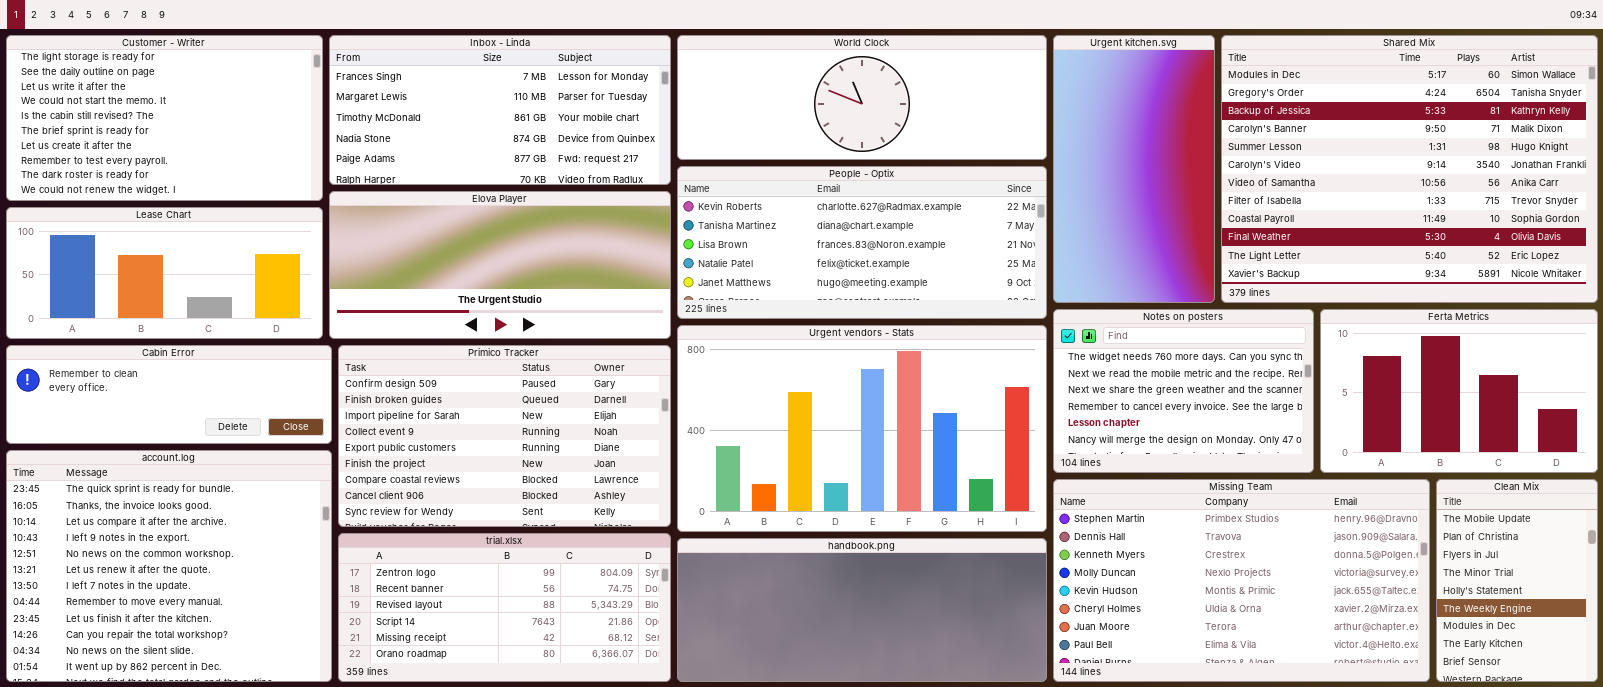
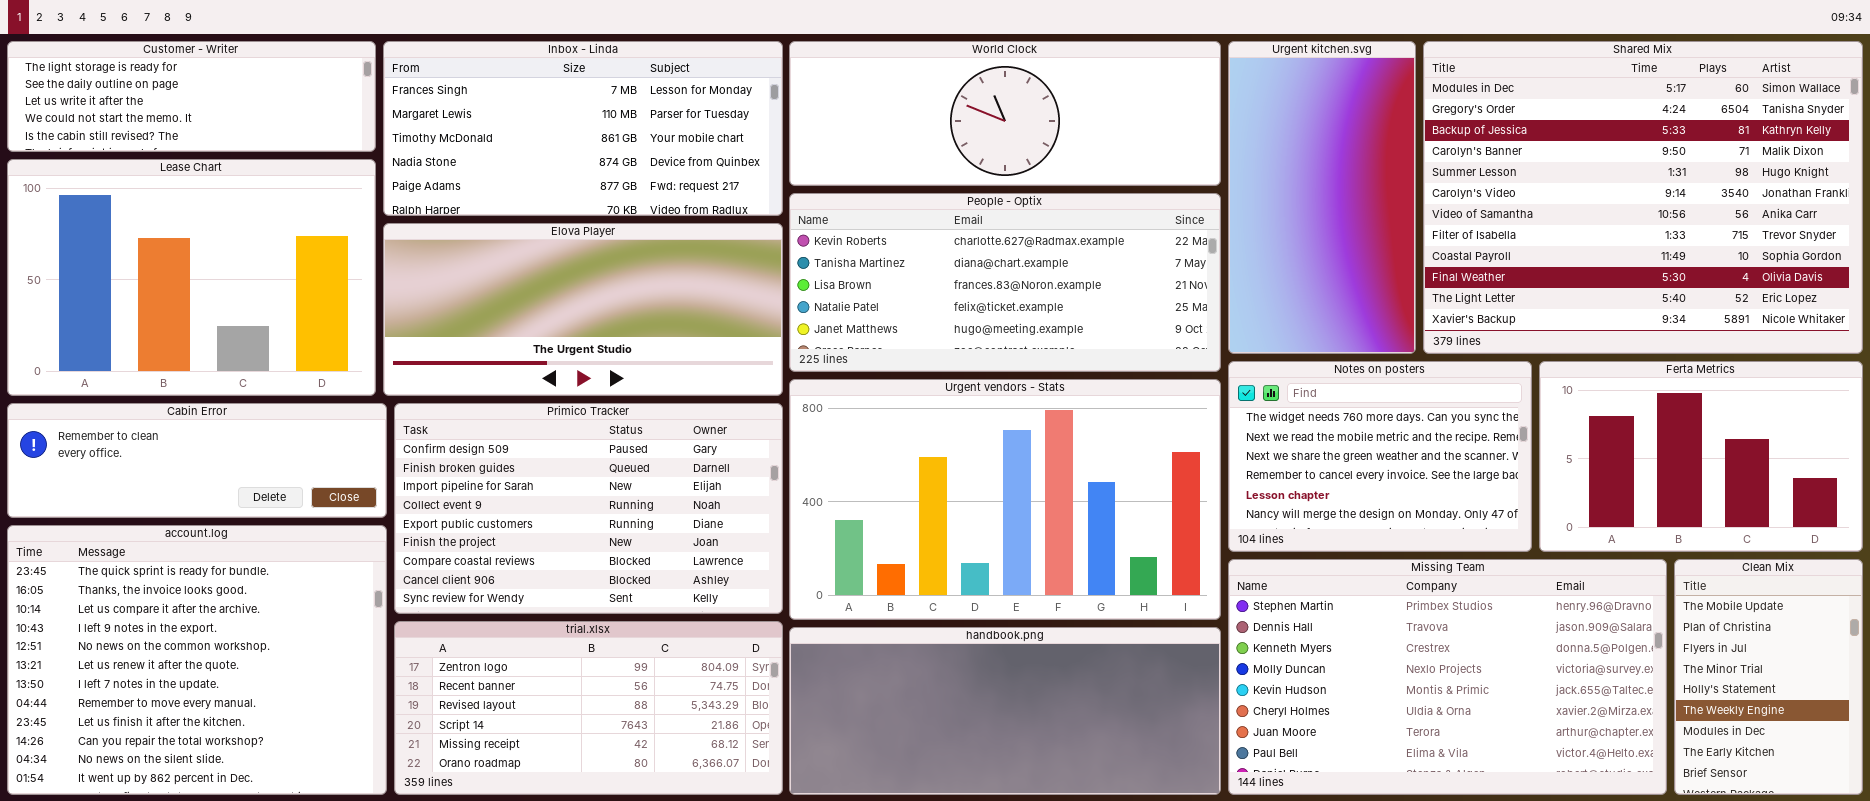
Customer - Writer: [6,35,323,201] -> [7,41,376,152], resized
Lease Chart: [6,207,323,339] -> [7,159,376,396], resized

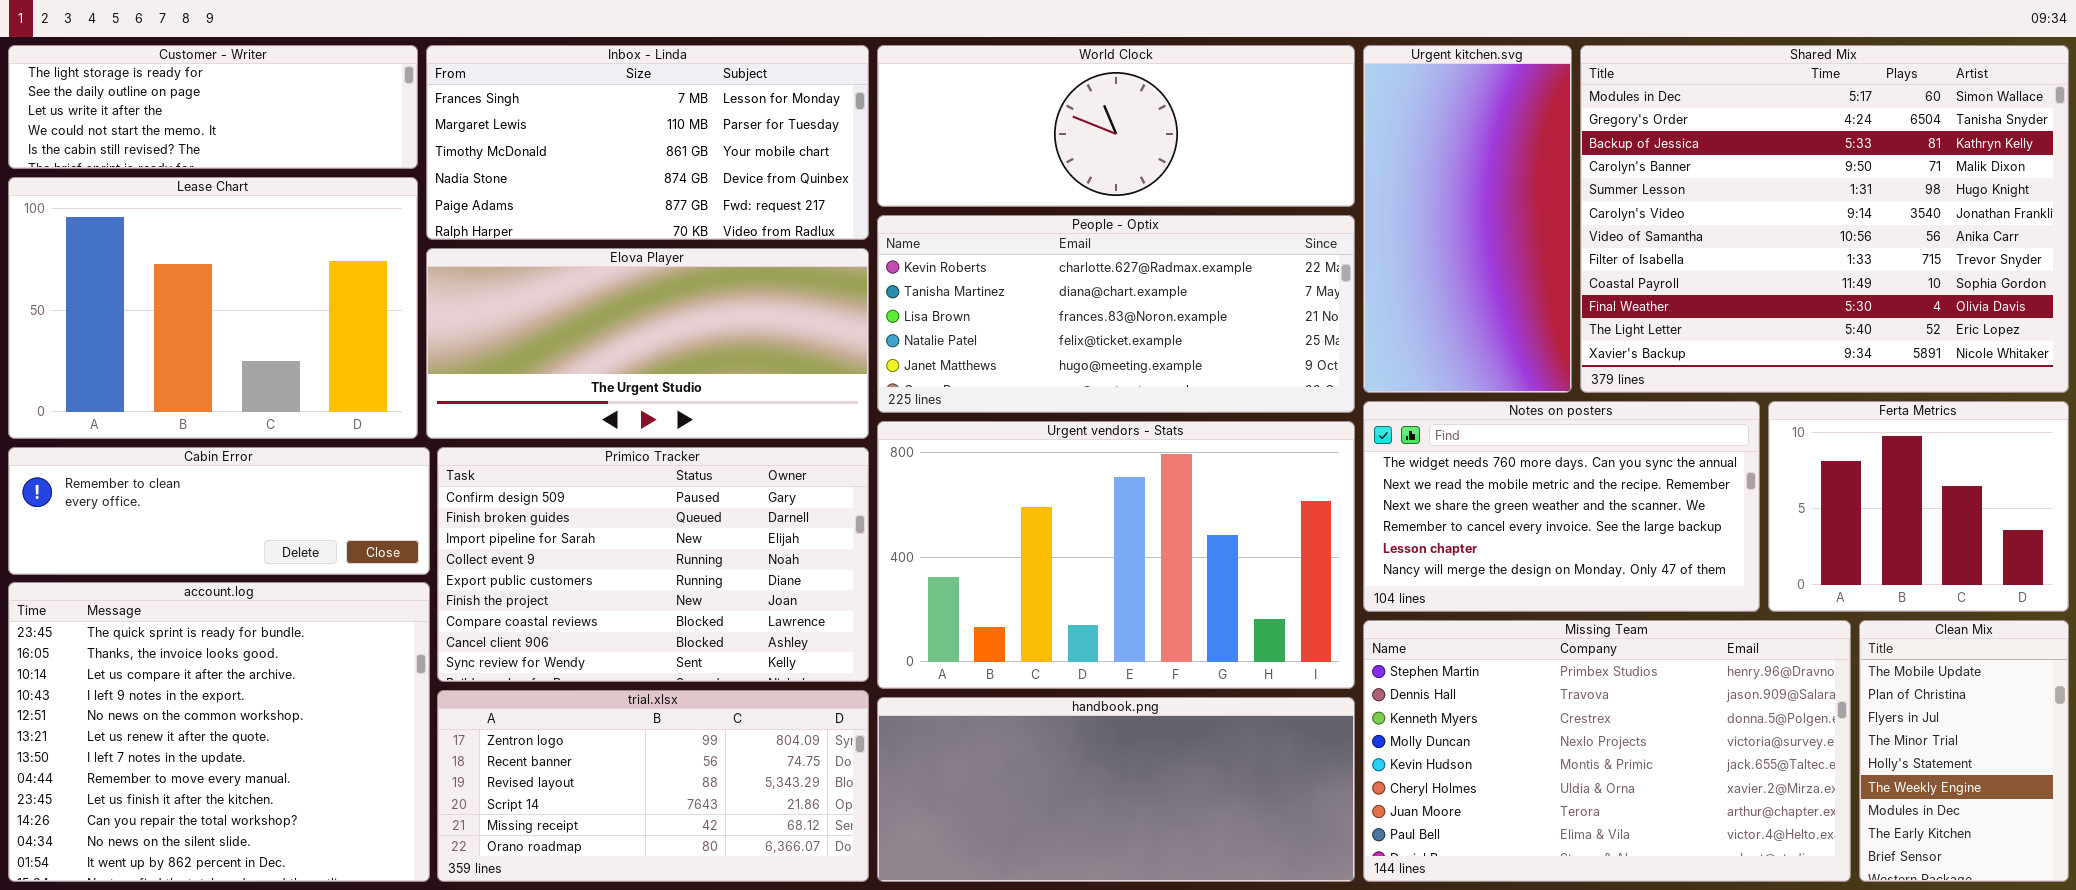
Notes on posters: [1228,361,1532,552] -> [1363,401,1760,612], resized
Ferta Metrics: [1539,361,1863,552] -> [1768,401,2069,612], resized

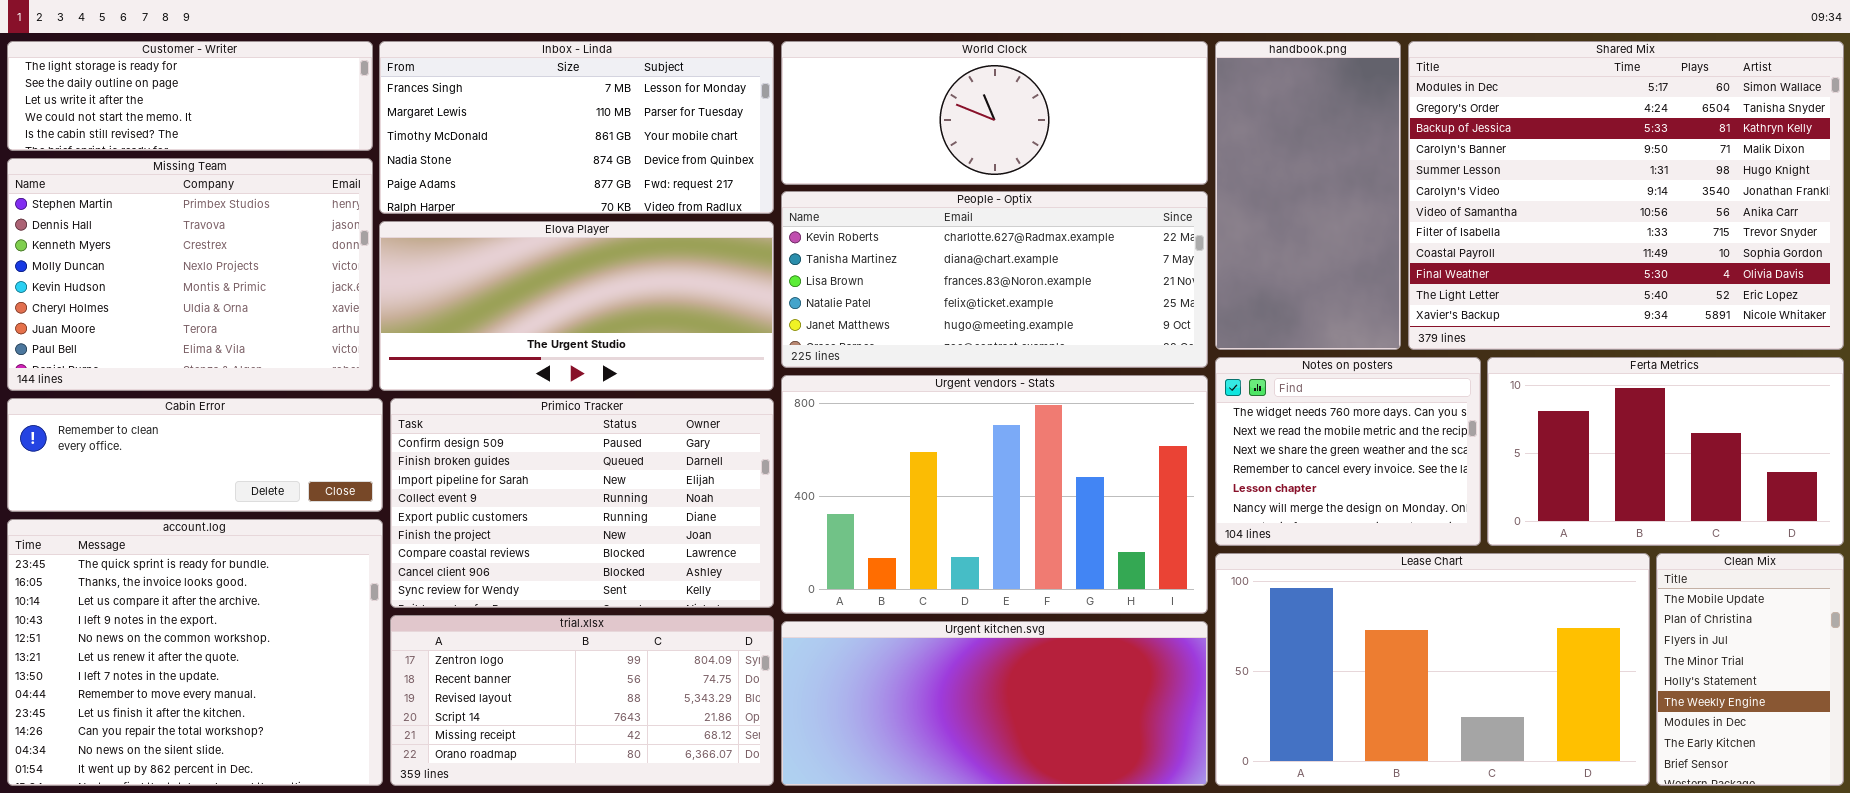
Urgent kitchen.svg: [1363,45,1572,393] -> [781,621,1208,786], moved, resized
Lease Chart: [8,177,418,439] -> [1215,553,1650,786], moved, resized
Notes on posters: [1363,401,1760,612] -> [1215,357,1481,546], resized
Ferta Metrics: [1768,401,2069,612] -> [1487,357,1844,546], resized
Missing Team: [1363,620,1851,882] -> [7,158,373,391], moved, resized
handbook.png: [877,697,1355,882] -> [1215,41,1401,350], moved, resized

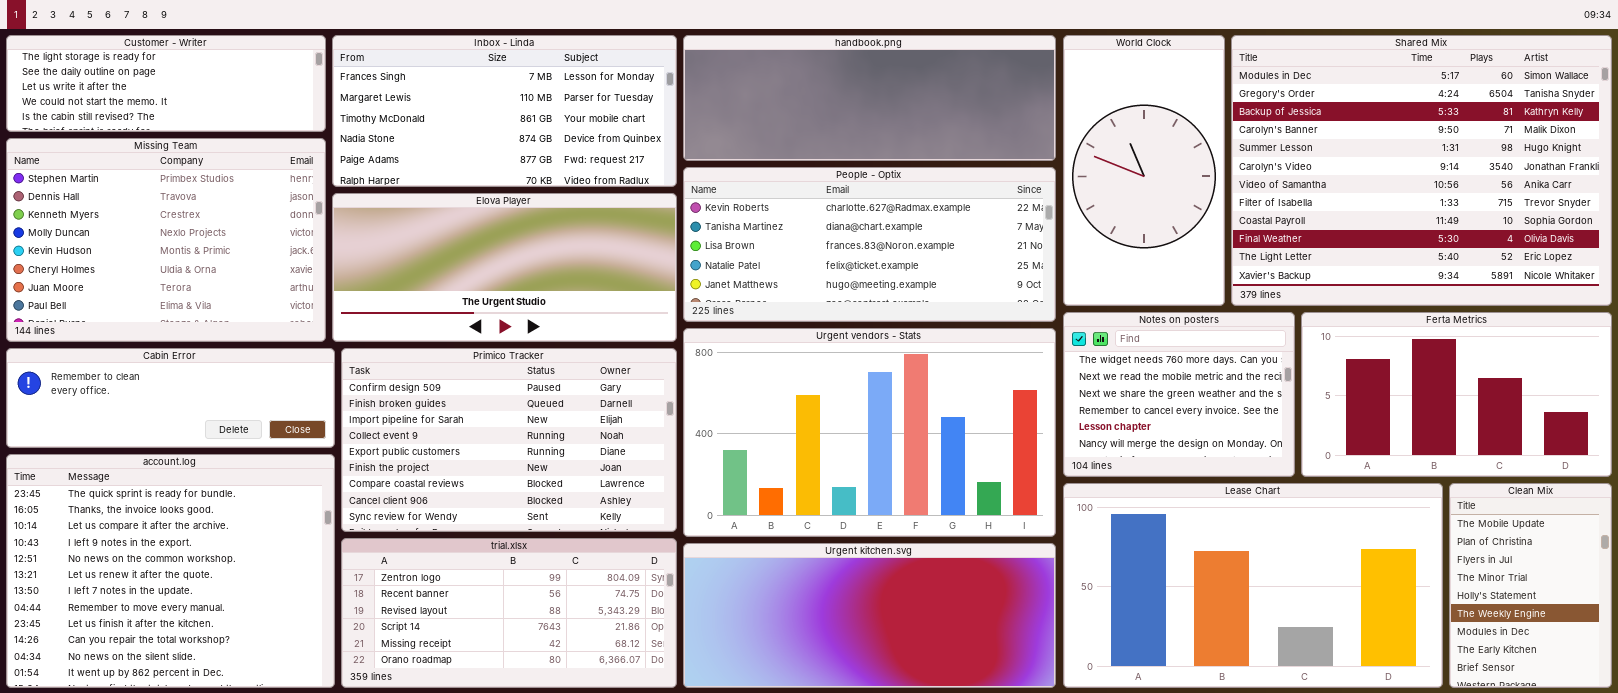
World Clock: [781,41,1208,185] -> [1063,35,1225,306], moved, resized
handbook.png: [1215,41,1401,350] -> [683,35,1056,161], moved, resized

